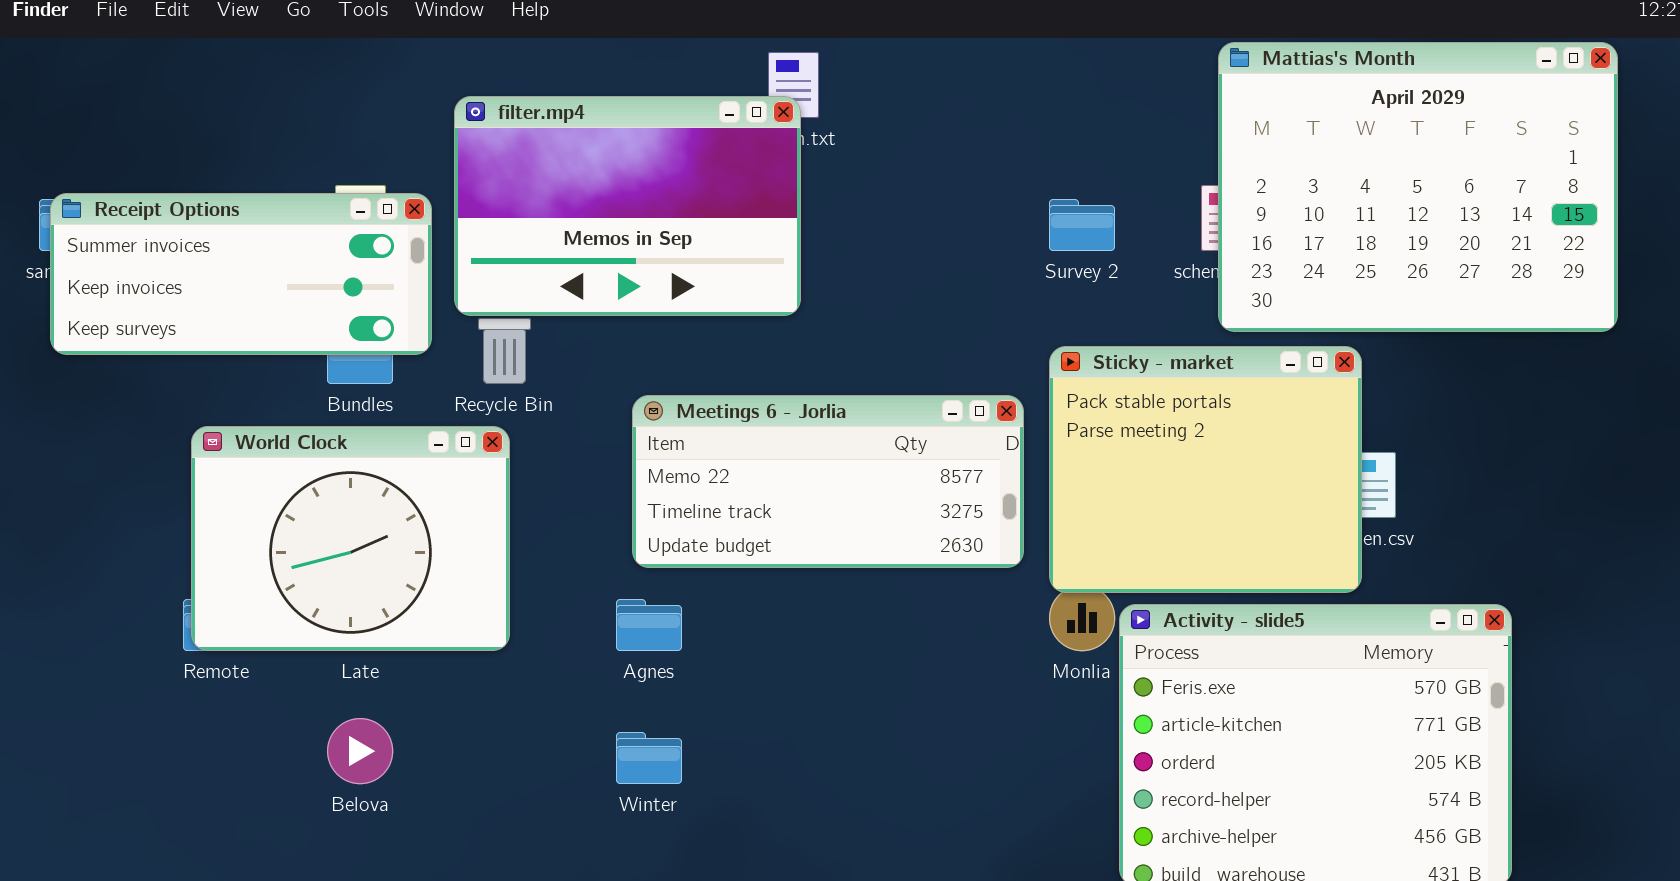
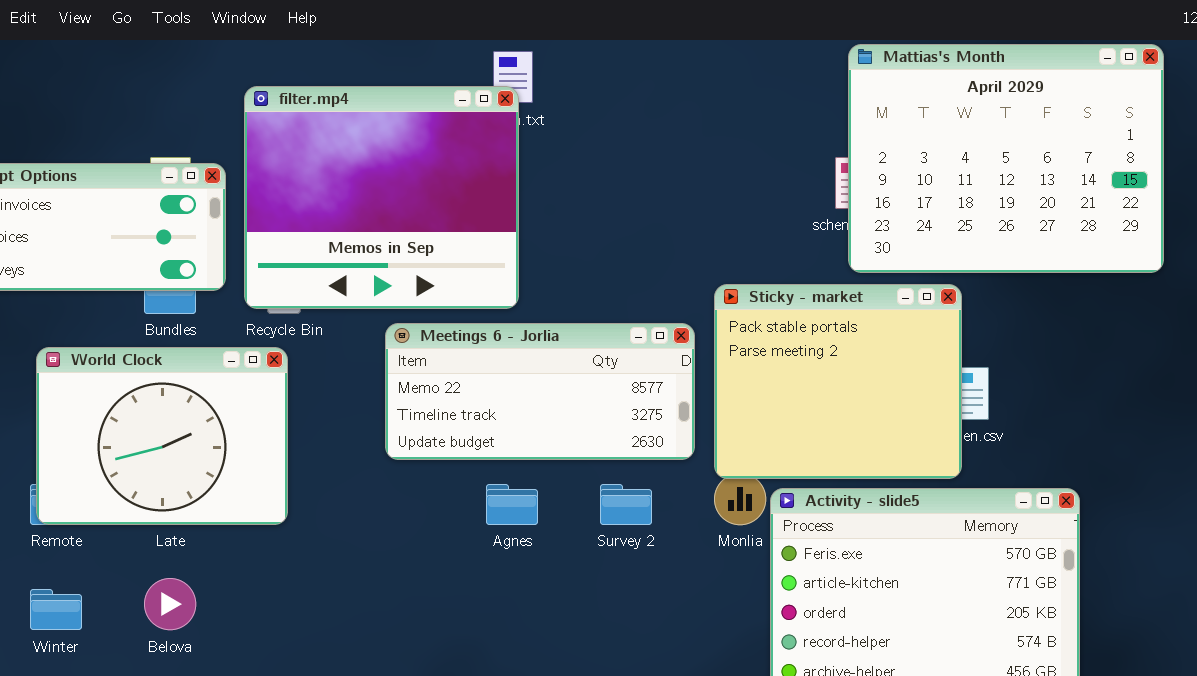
filter.mp4: [454,96,801,316] -> [244,86,519,309], resized
Survey 2: [1049,199,1115,251] -> [600,484,652,525], moved
Agnes: [616,599,682,651] -> [486,484,538,525], moved
Winter: [616,732,682,784] -> [30,589,82,630], moved

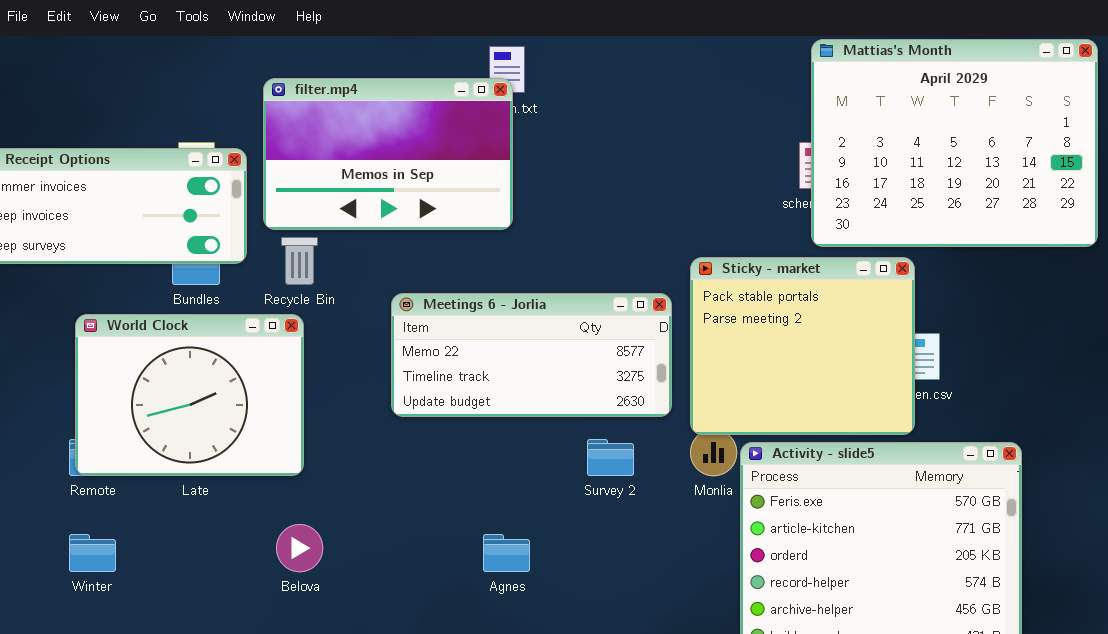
filter.mp4: [244,86,519,309] -> [263,78,513,230], resized
Agnes: [486,484,538,525] -> [483,534,530,572], moved
Belova: [144,578,196,630] -> [276,524,323,572], moved

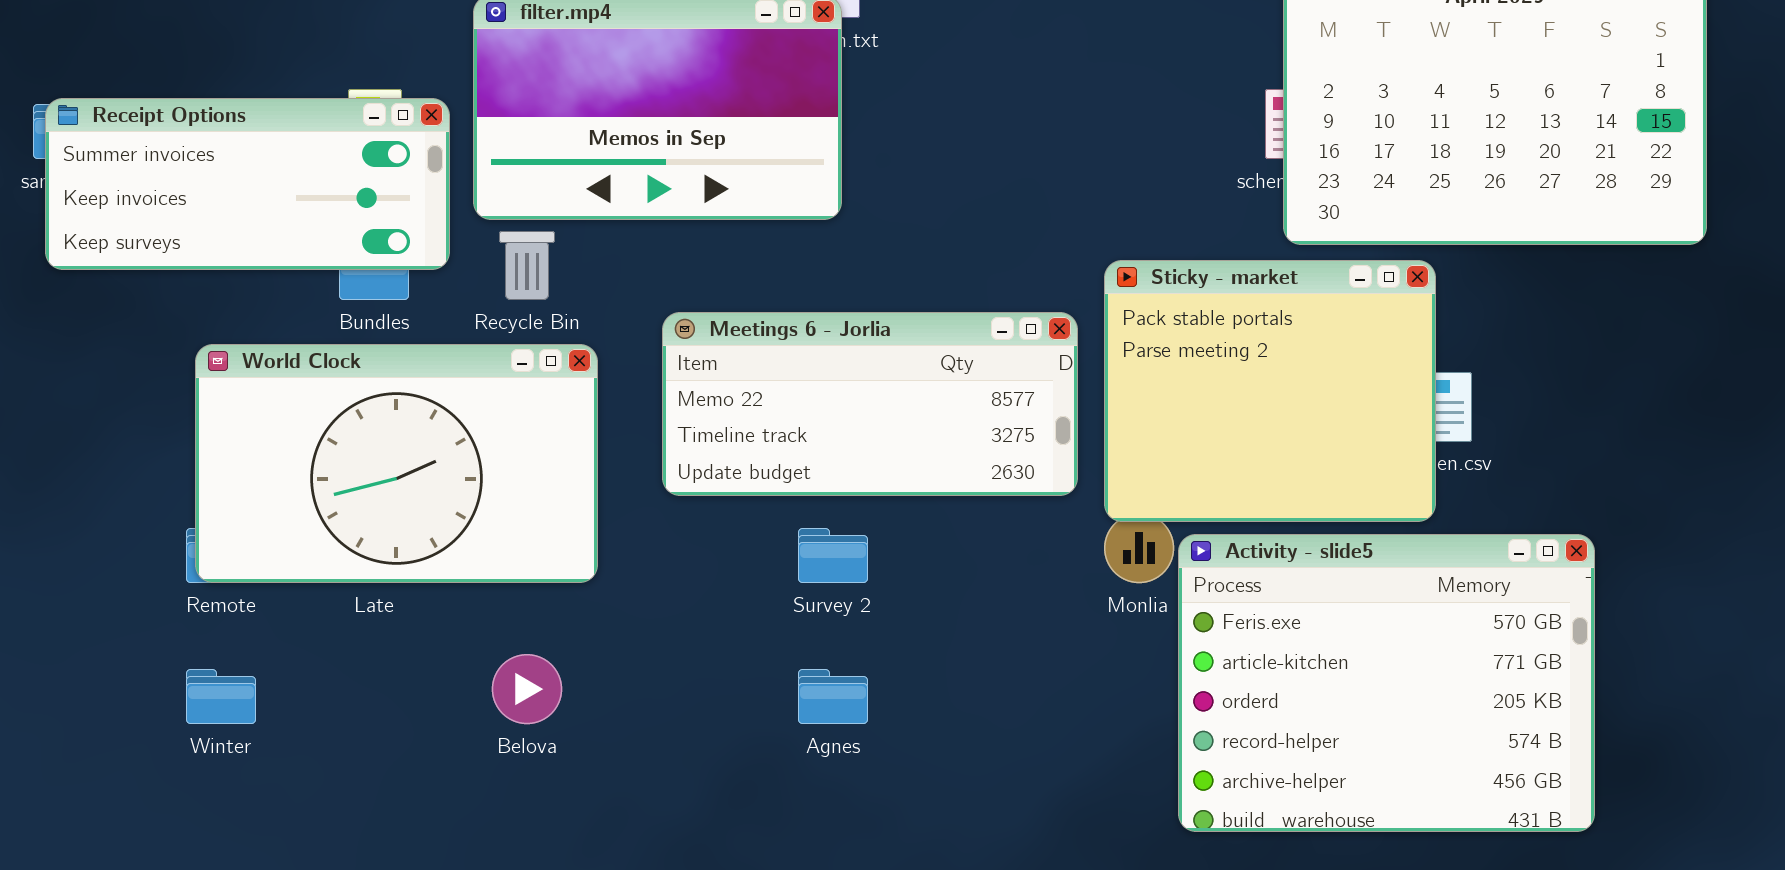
World Clock: [75,314,304,476] -> [195,344,598,583], resized
Survey 2: [587,439,634,476] -> [798,528,868,583], moved

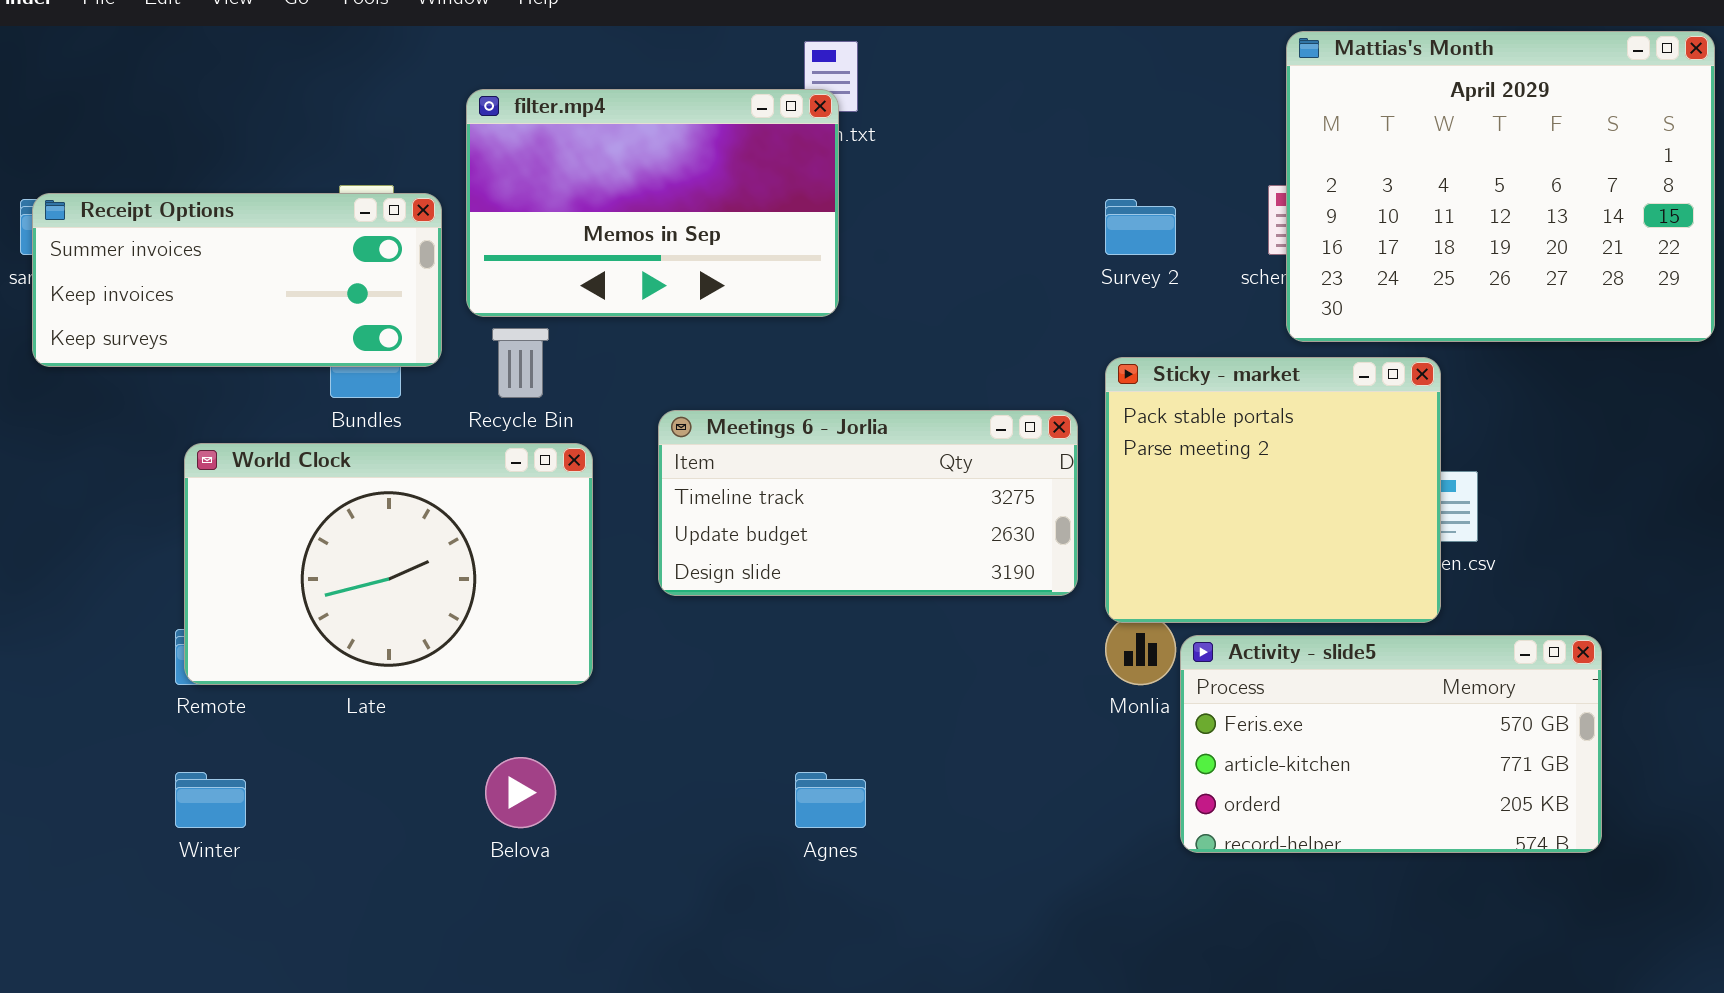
Meetings 6 - Jorlia: [662,312,1078,496] -> [658,410,1078,596], scrolled down 1 row
Survey 2: [798,528,868,583] -> [1105,199,1176,255], moved
Activity - slide5: [1178,534,1595,832] -> [1180,635,1602,853], resized

